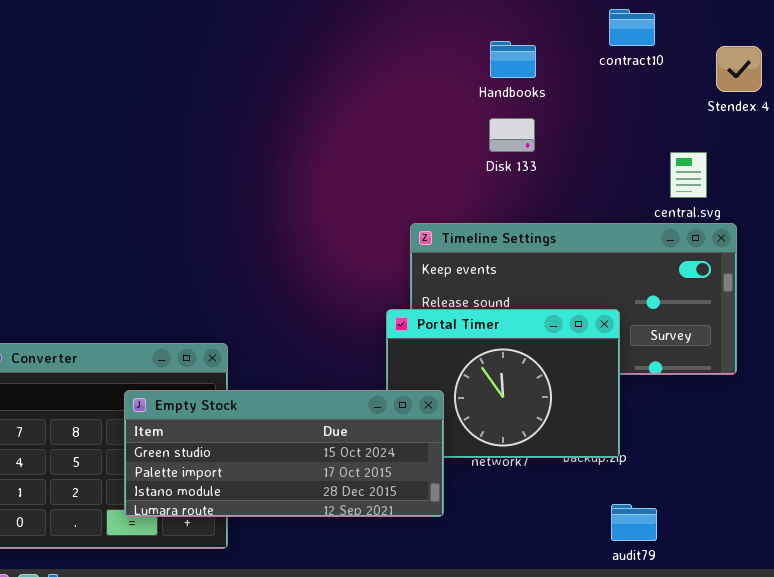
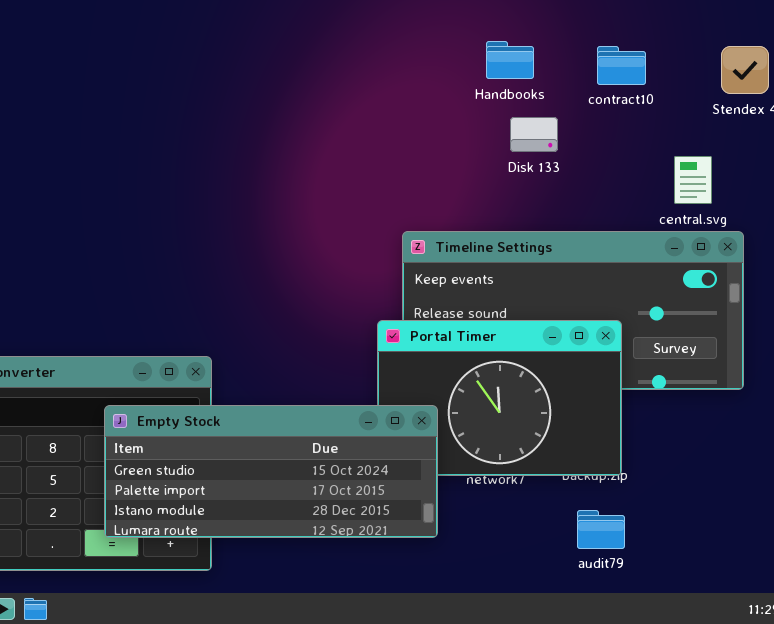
contract10: [609,9,655,46] -> [597,46,646,85], moved
Disk 133: [489,118,535,152] -> [510,117,558,152], moved
audit79: [611,504,657,541] -> [577,510,625,549], moved

